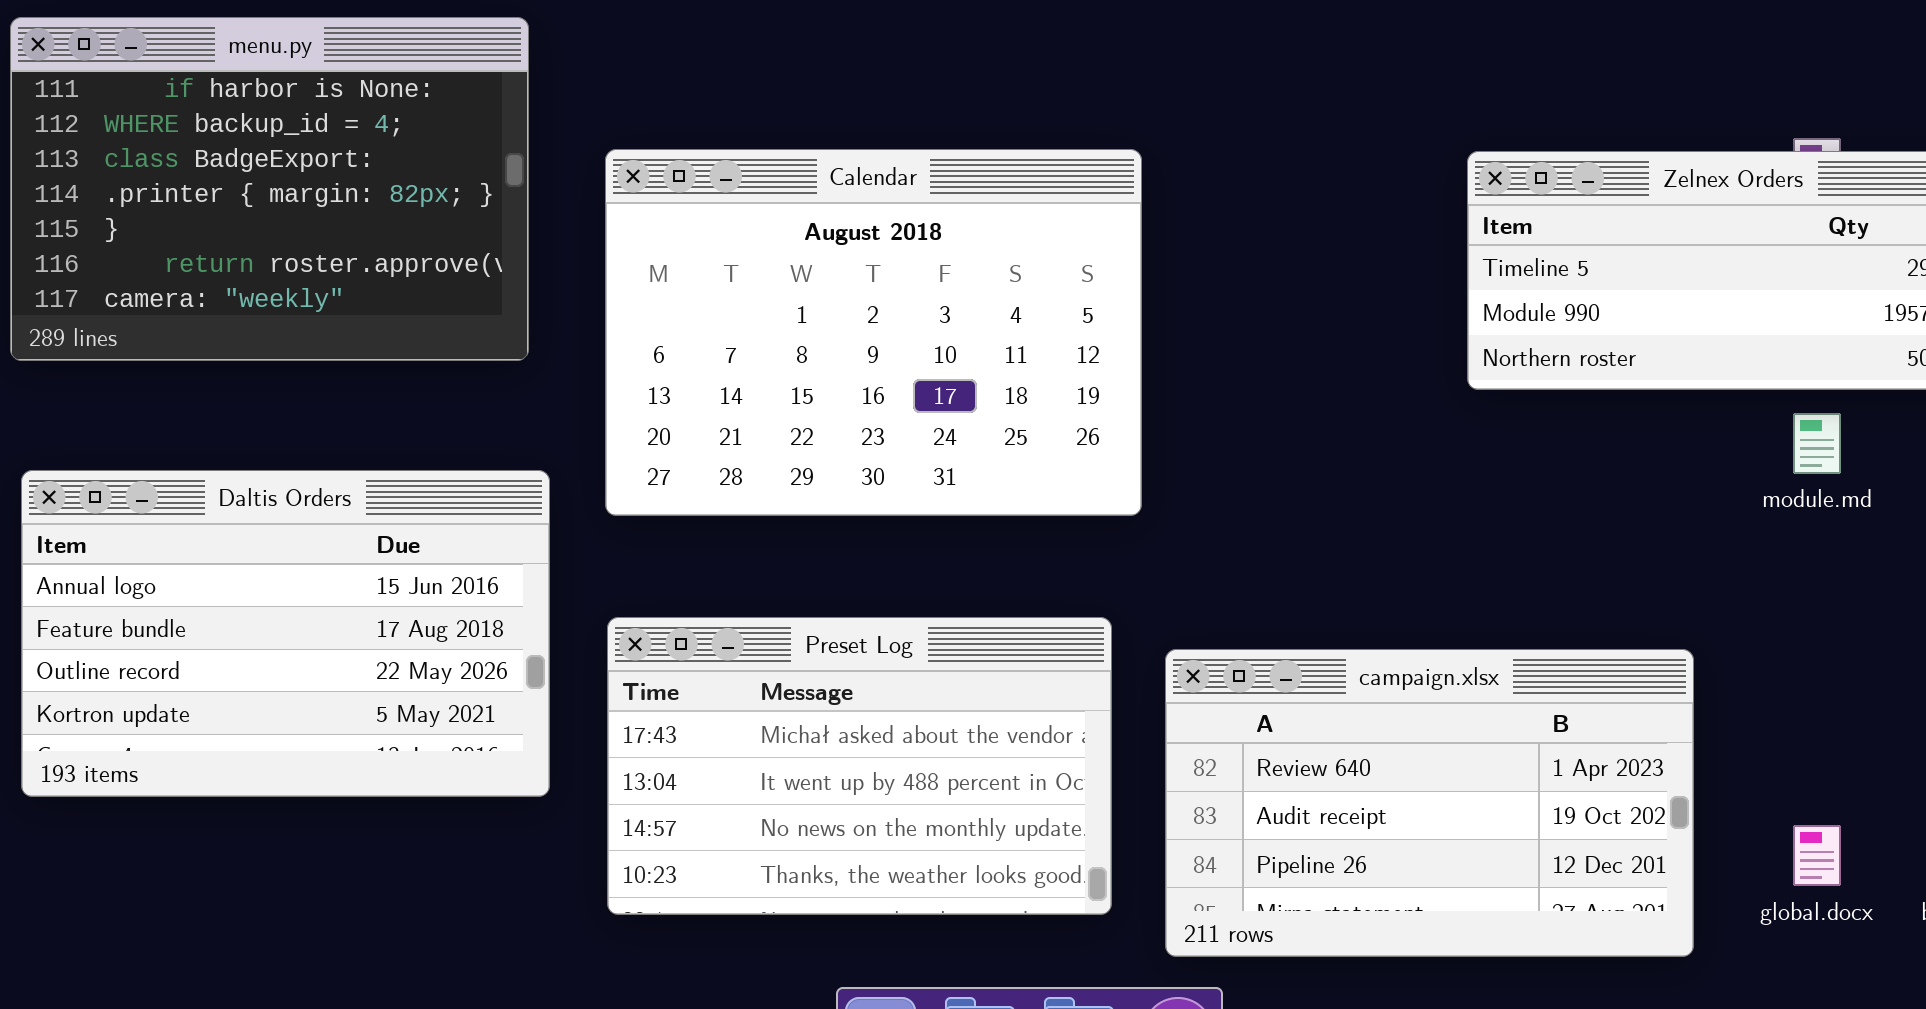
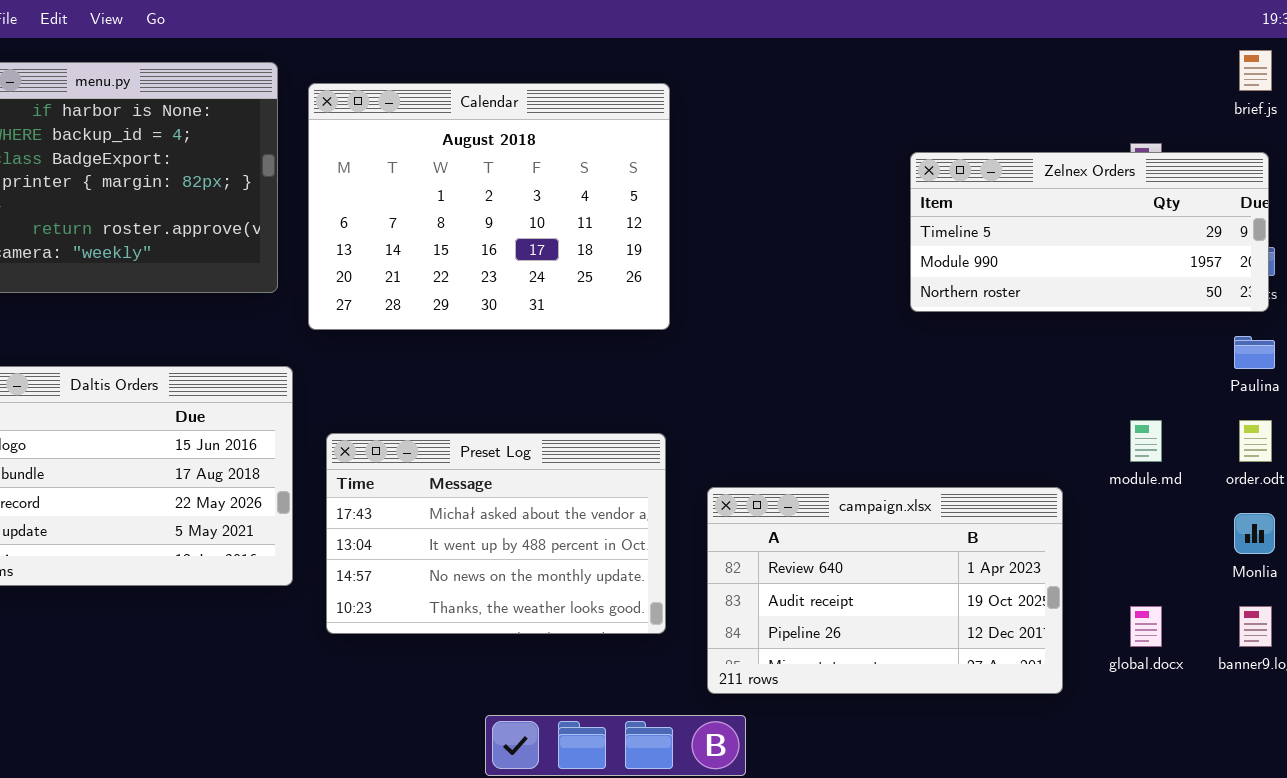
Calendar: [605,149,1142,516] -> [308,83,670,330], moved
module.md: [1793,413,1841,474] -> [1130,420,1162,462], moved
Preset Log: [607,617,1112,915] -> [326,433,666,634], moved

